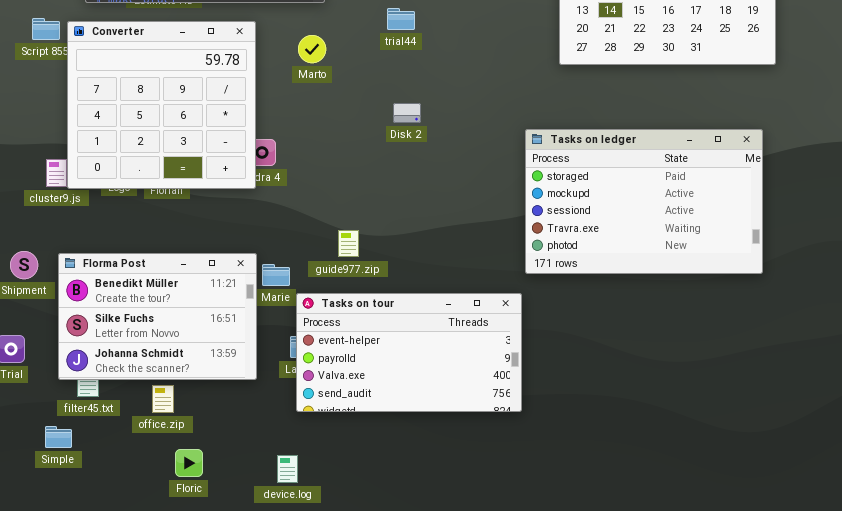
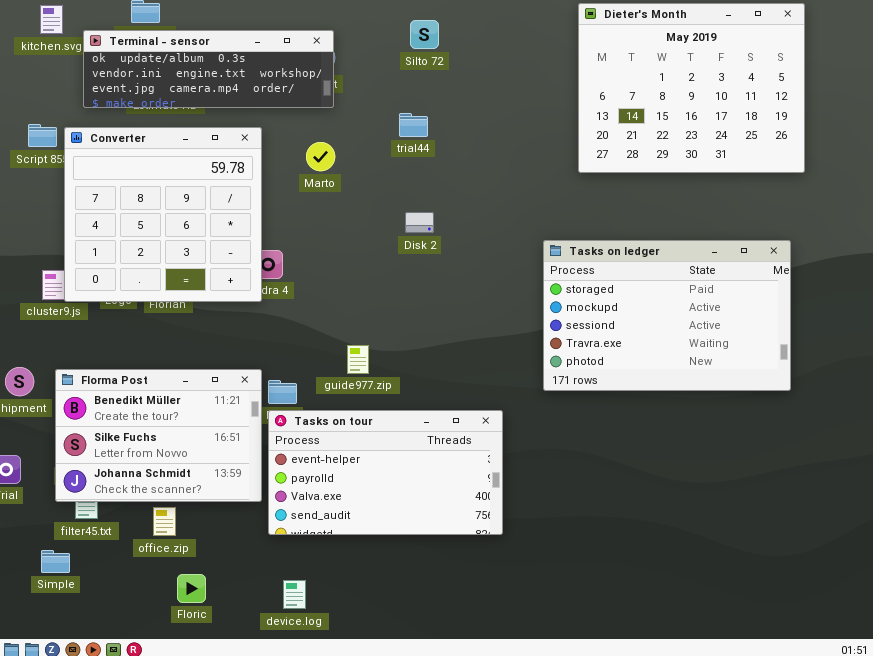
Tasks on tour: [296,293,522,412] -> [268,410,503,535], moved

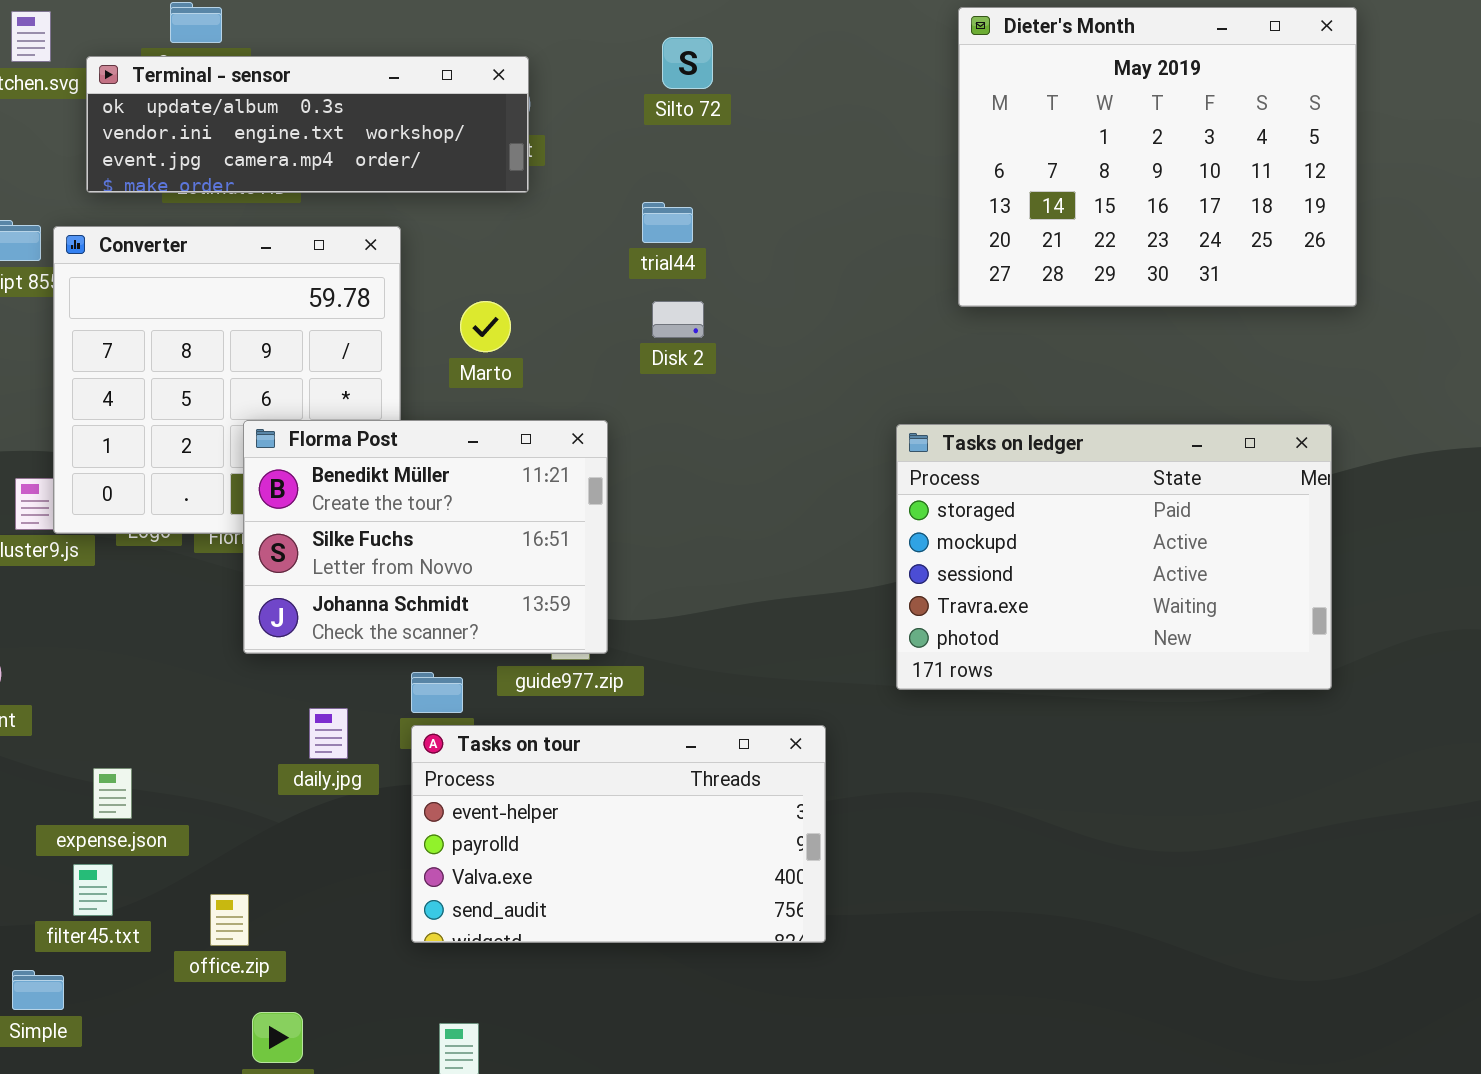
Marto: [306,142,335,171] -> [460,301,511,352], moved
Disk 2: [405,212,434,233] -> [652,301,704,338], moved
Florma Post: [55,369,262,502] -> [243,420,608,654], moved

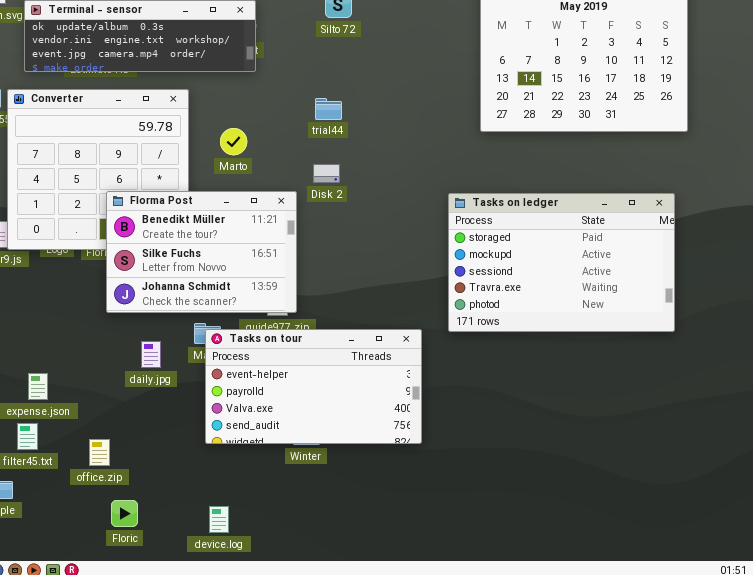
trial44: [642,202,693,243] -> [315,98,342,120], moved
Disk 2: [652,301,704,338] -> [313,164,340,183], moved
Tasks on tour: [411,725,826,943] -> [205,329,422,444], moved

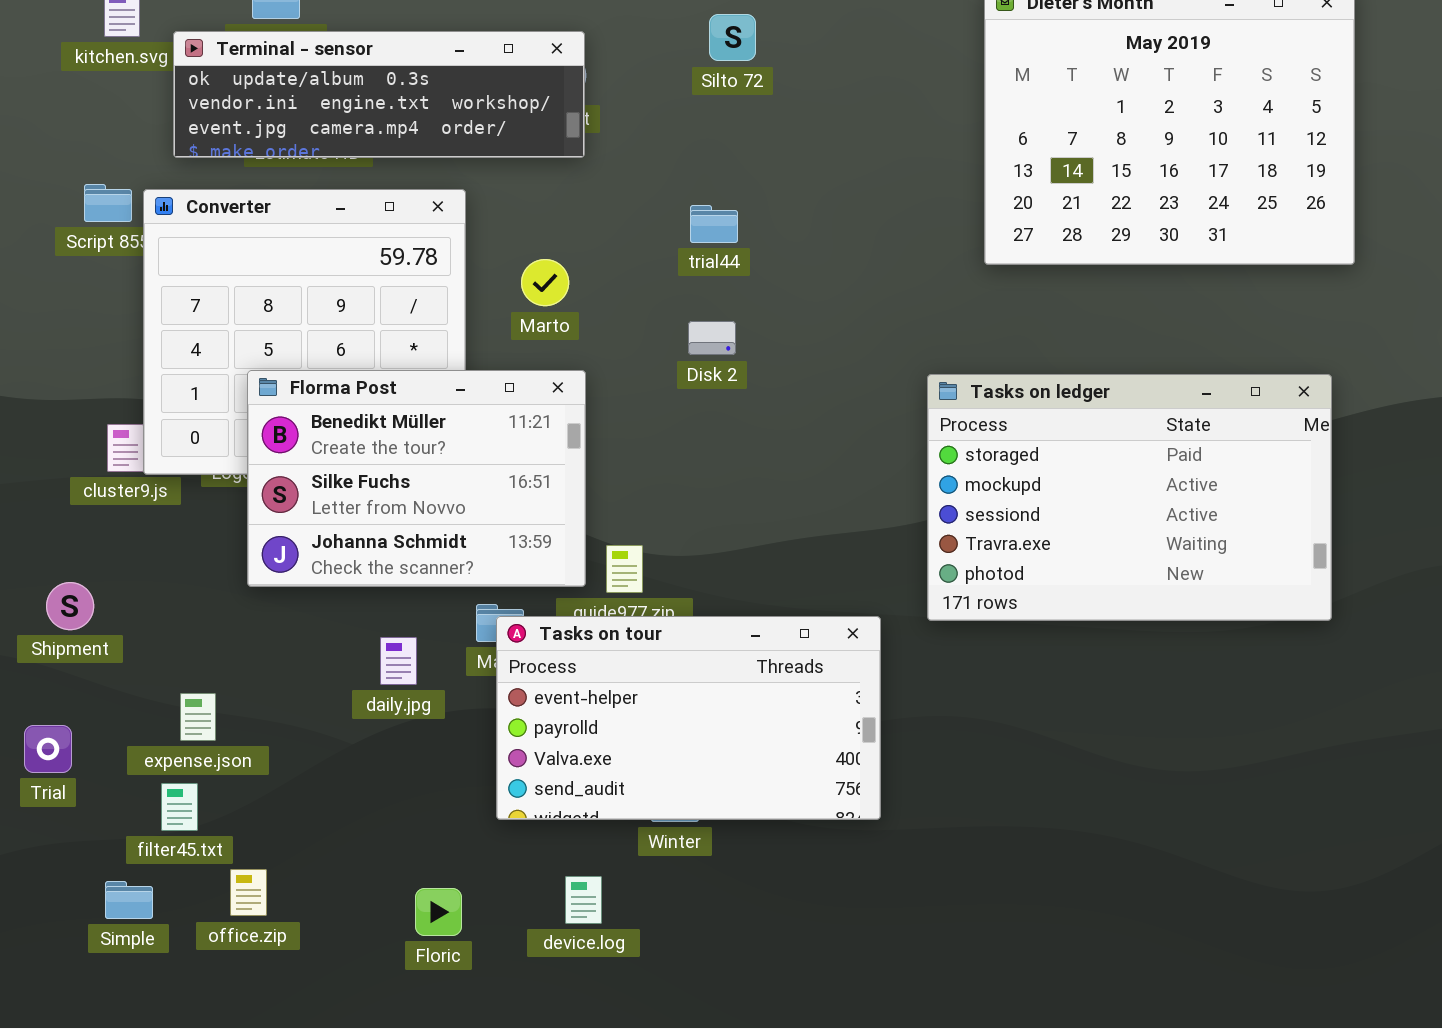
Florma Post: [106,191,297,313] -> [247,370,586,587], moved
office.zip: [89,439,110,466] -> [230,869,267,916], moved
Floric: [111,500,138,527] -> [415,888,462,936], moved
device.log: [209,506,229,533] -> [565,876,602,924], moved

